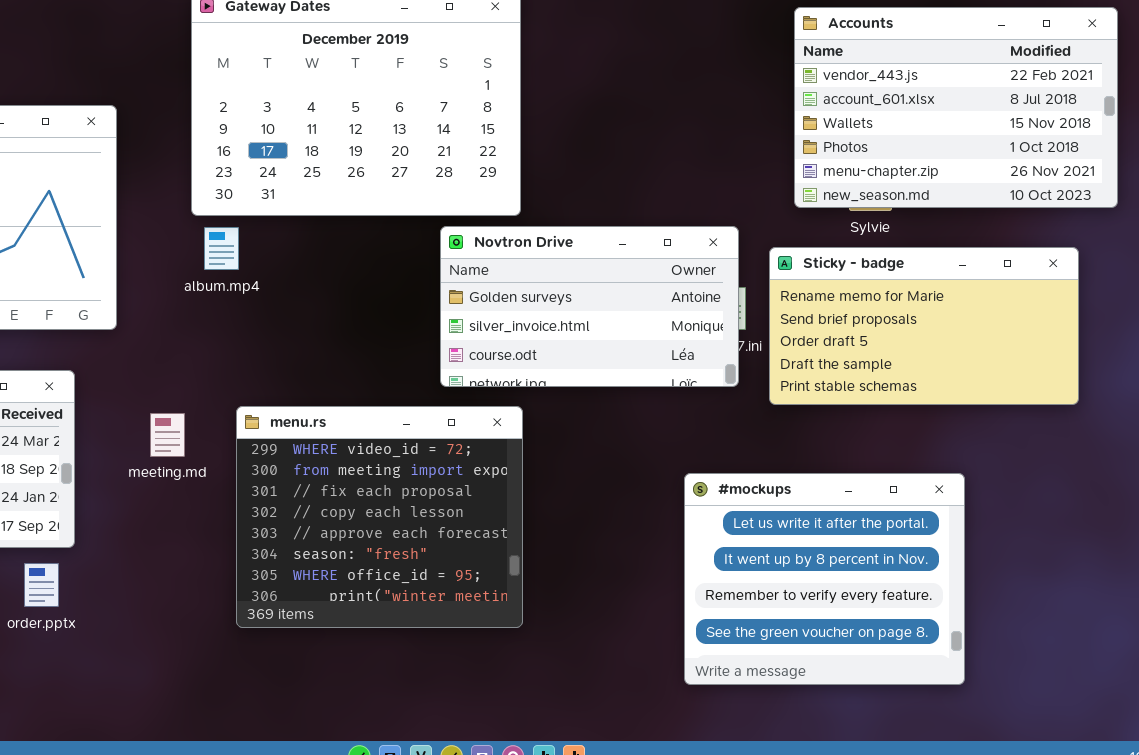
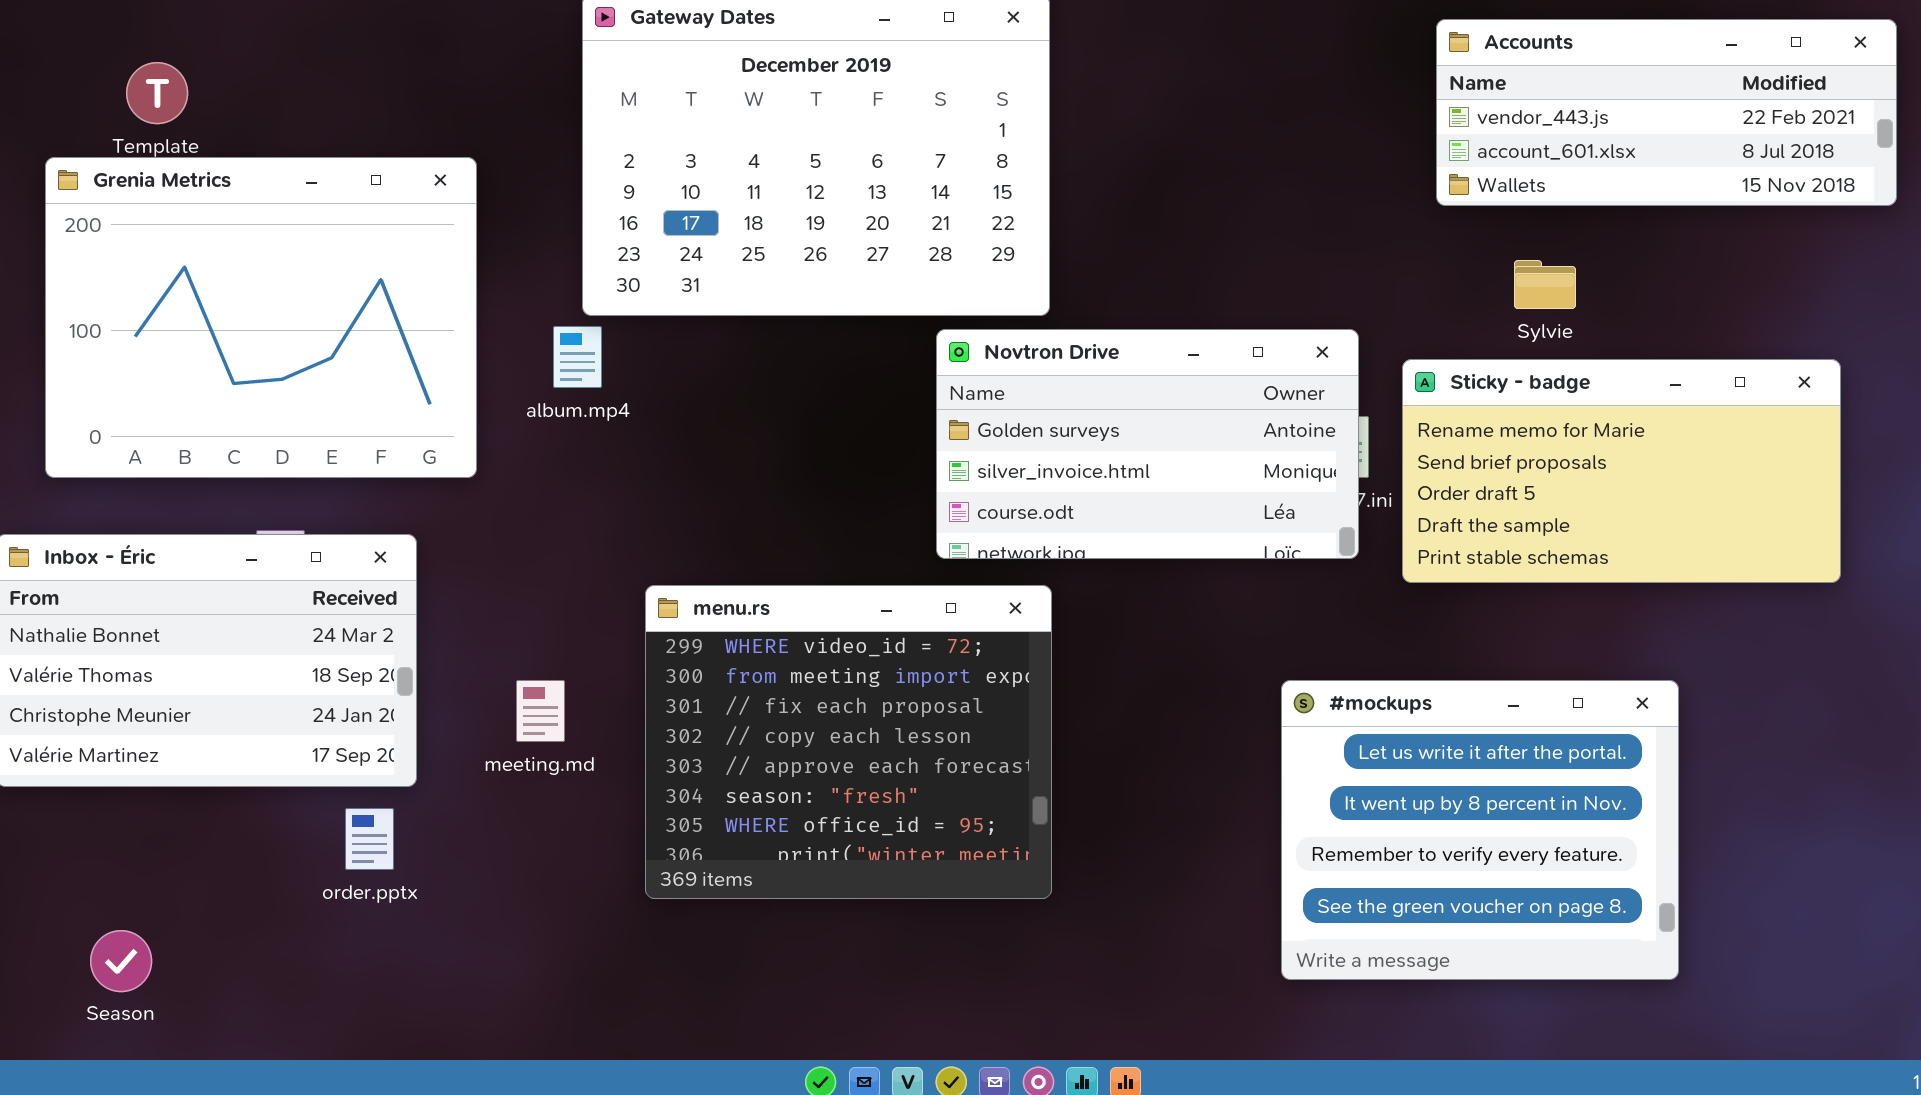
Accounts: [794,7,1118,208] -> [1436,19,1897,206], resized
album.mp4: [204,227,239,270] -> [553,326,602,388], moved
meeting.md: [150,413,185,457] -> [516,680,565,742], moved

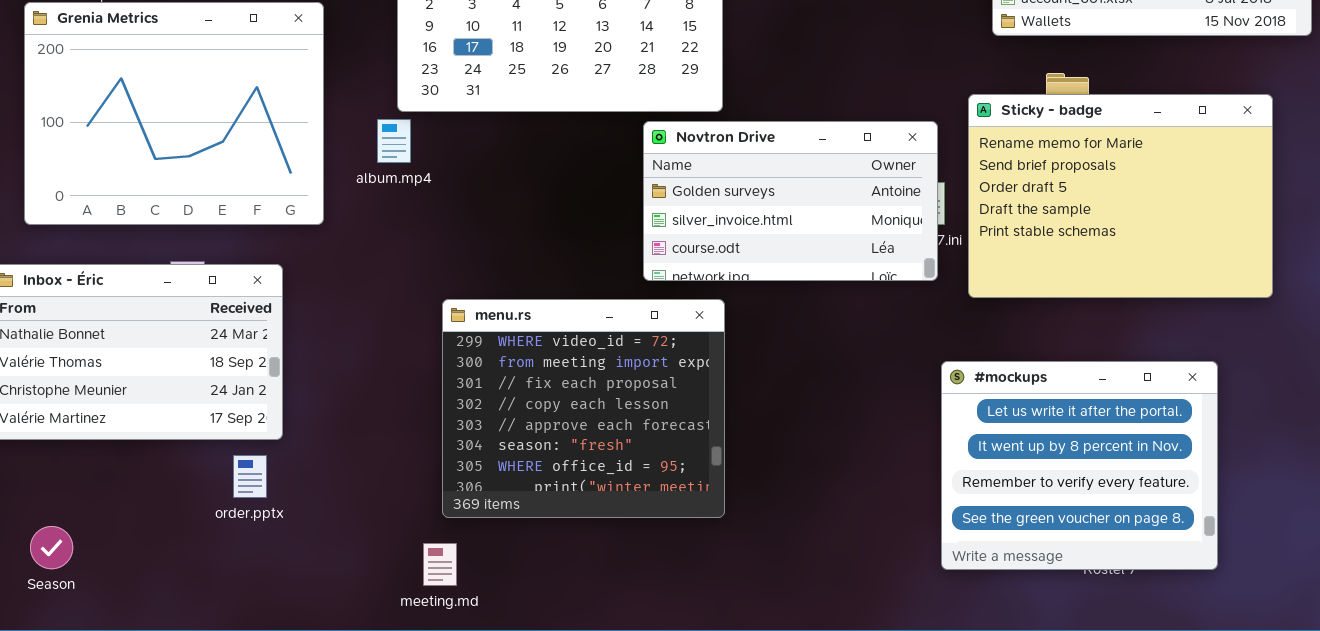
Sticky - badge: [1402,359,1841,583] -> [968,94,1273,298], resized
meeting.md: [516,680,565,742] -> [423,543,457,586], moved
#mockups: [1281,680,1679,980] -> [941,361,1218,570], moved
Season: [90,930,152,992] -> [30,526,73,569], moved

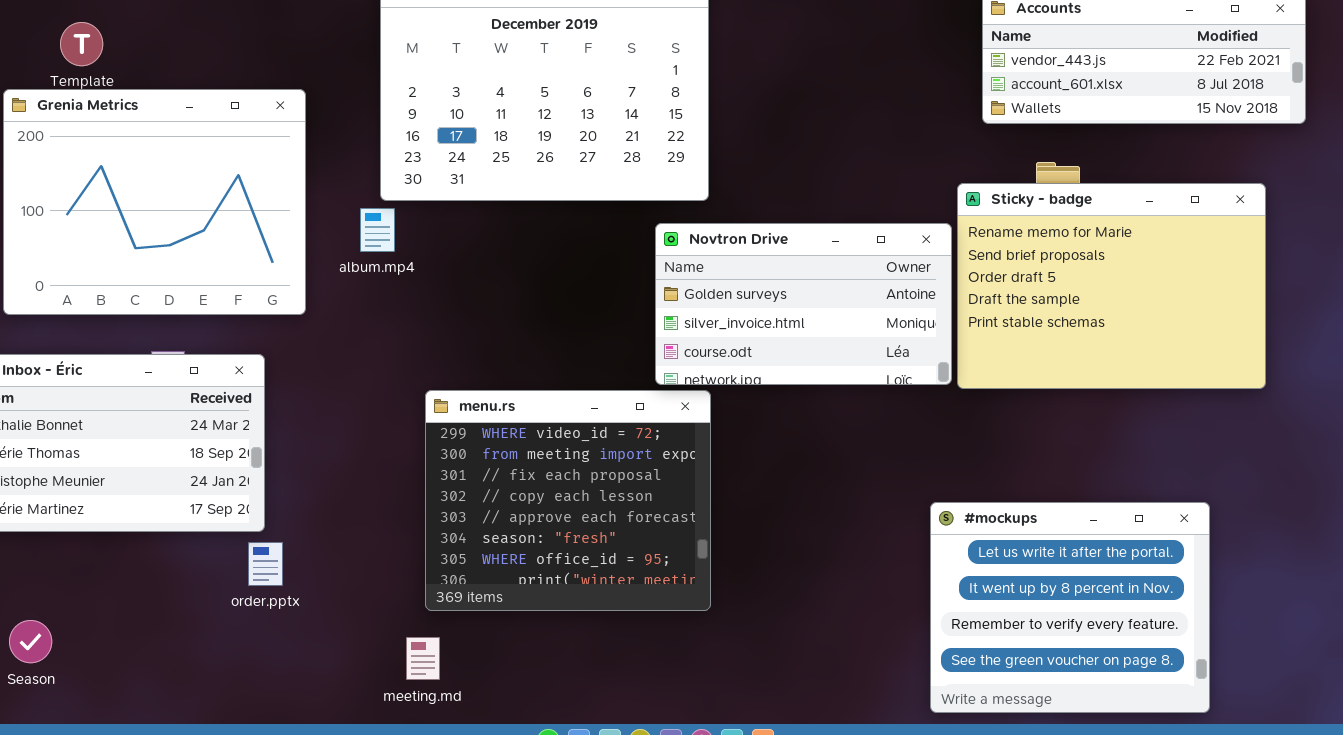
Novtron Drive: [643,121,938,281] -> [655,223,952,385], moved
#mockups: [941,361,1218,570] -> [930,502,1210,713], moved
order.pptx: [233,455,267,498] -> [248,542,283,586], moved

